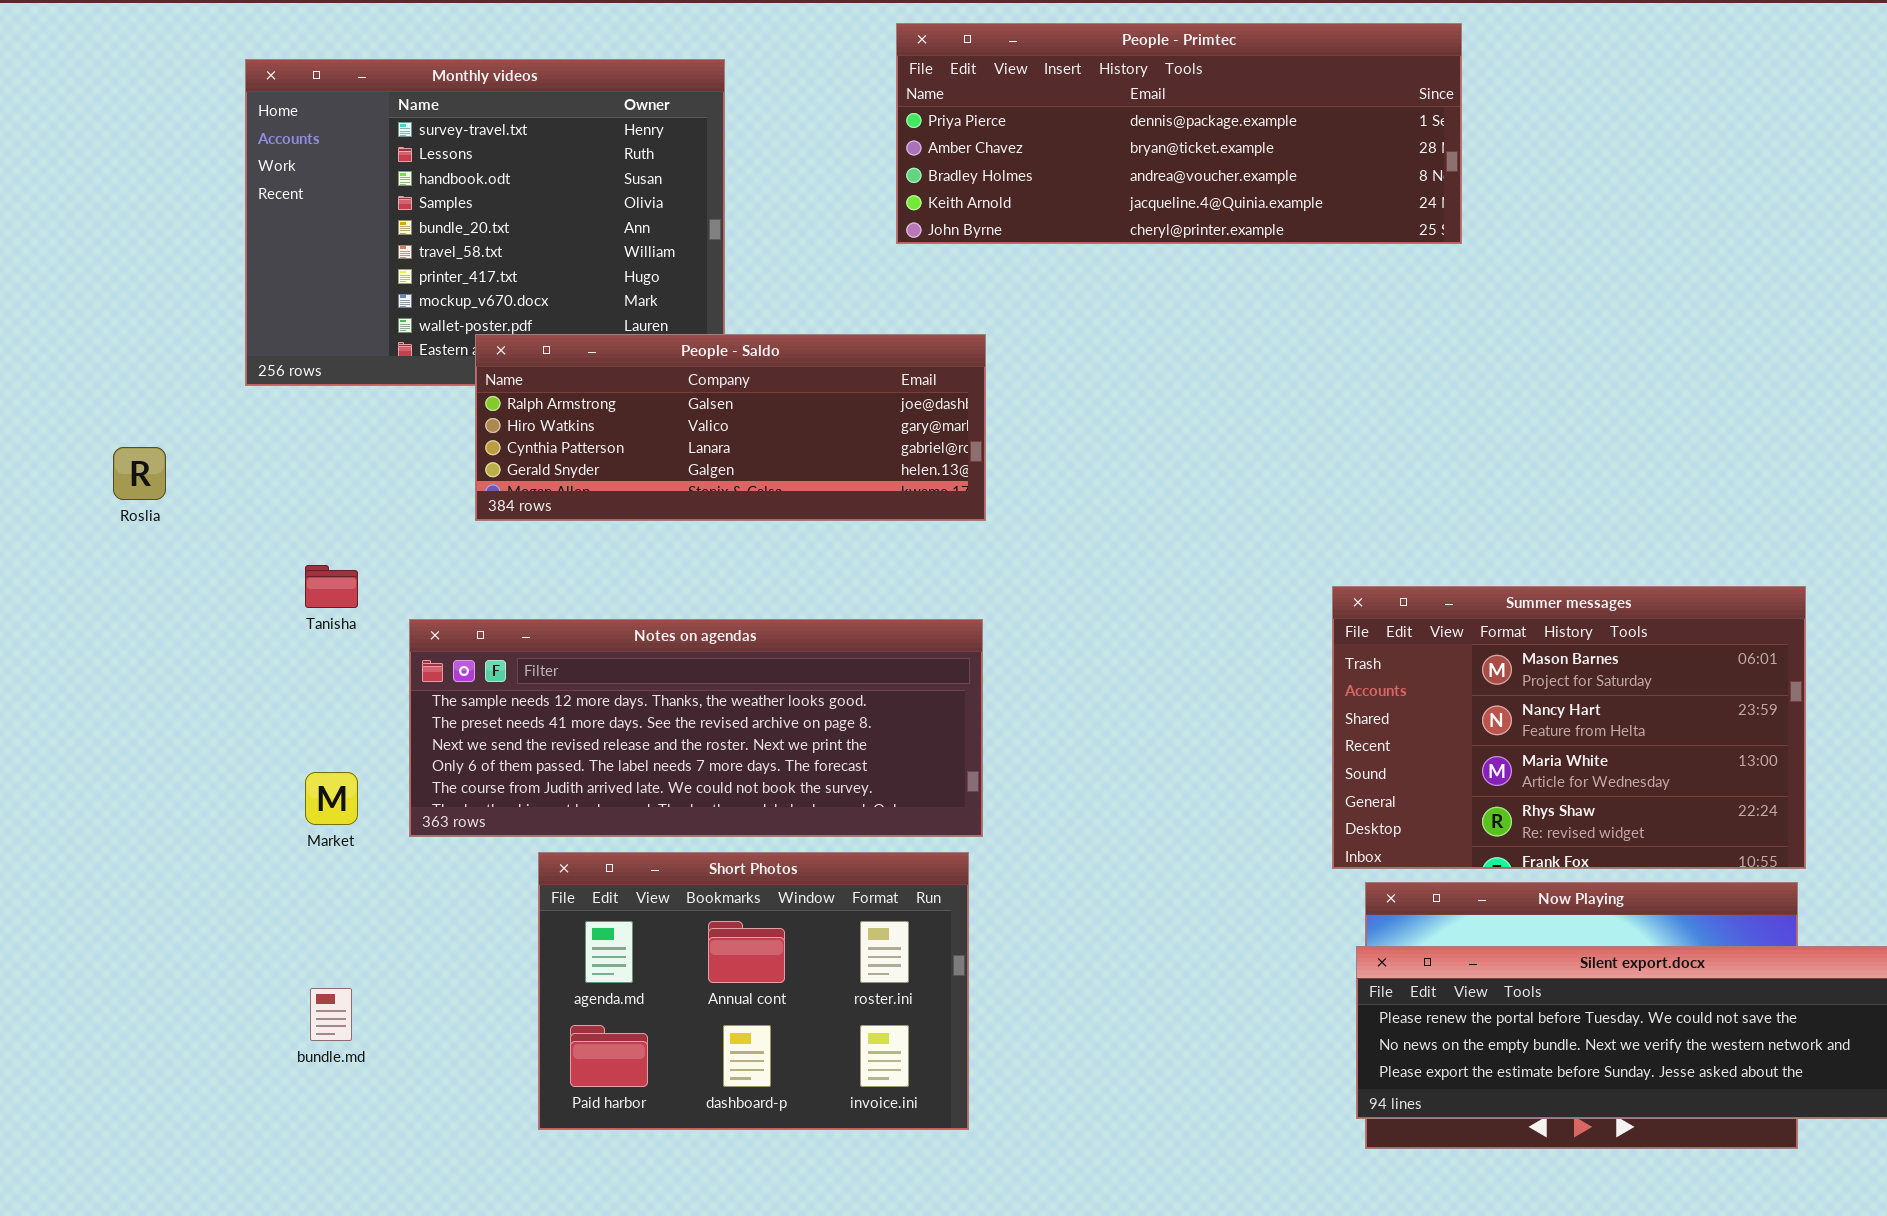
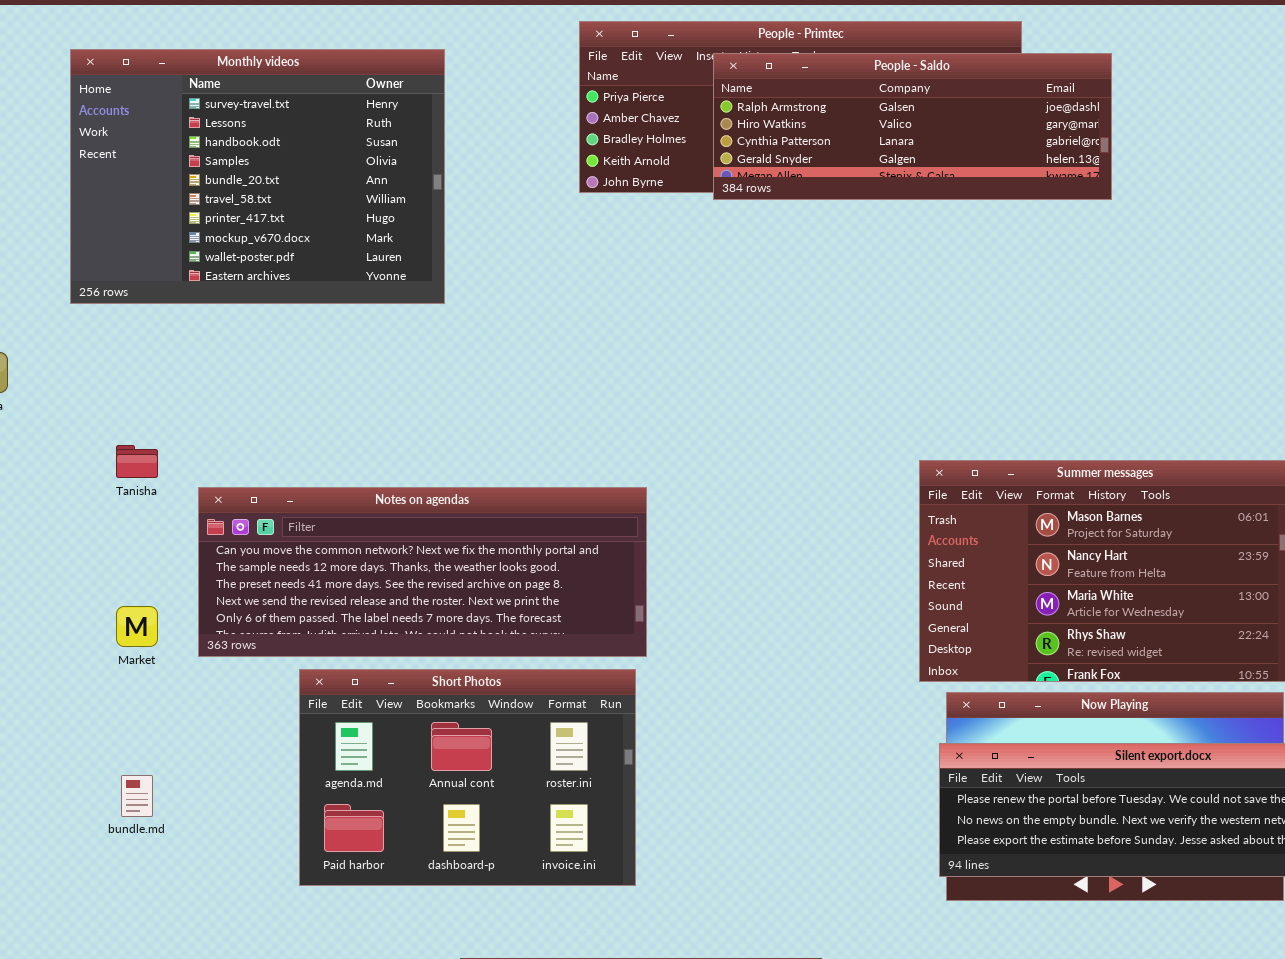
People - Saldo: [475,334,986,521] -> [713,53,1112,200], moved
Notes on agendas: [409,619,983,837] -> [198,487,647,657], scrolled up 1 row

